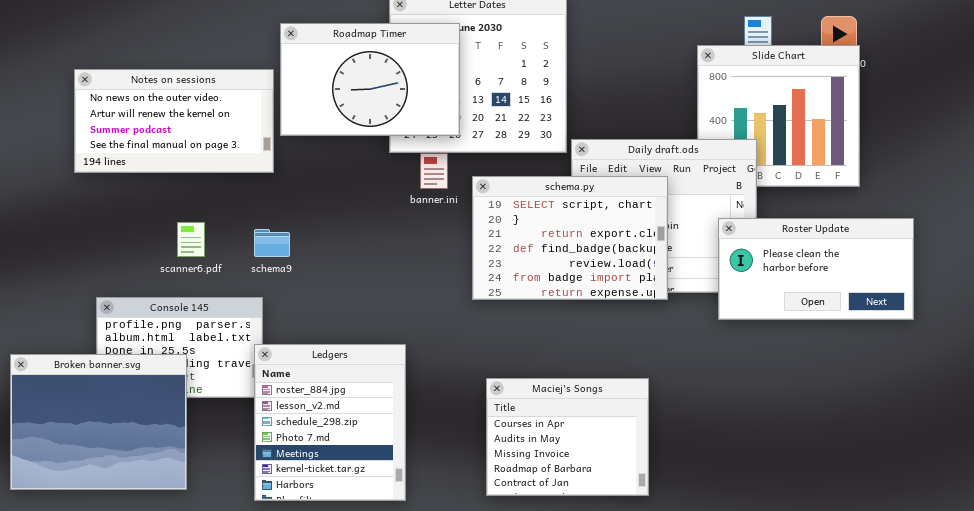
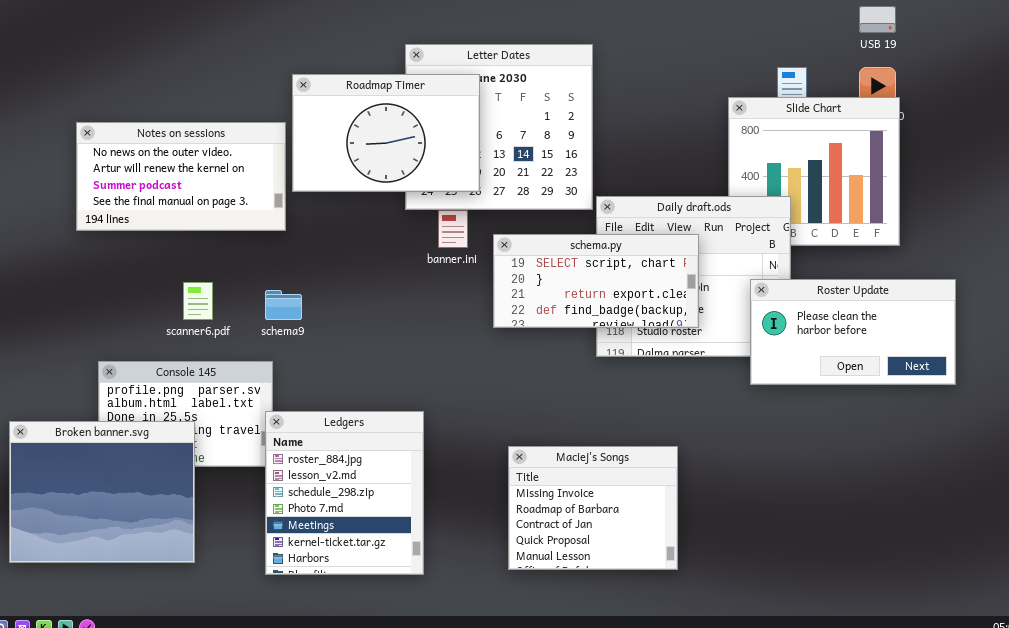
schema.py: [472,176,668,300] -> [493,234,699,328], resized
Maciej's Songs: [486,378,649,496] -> [508,446,678,570], scrolled down 2 rows

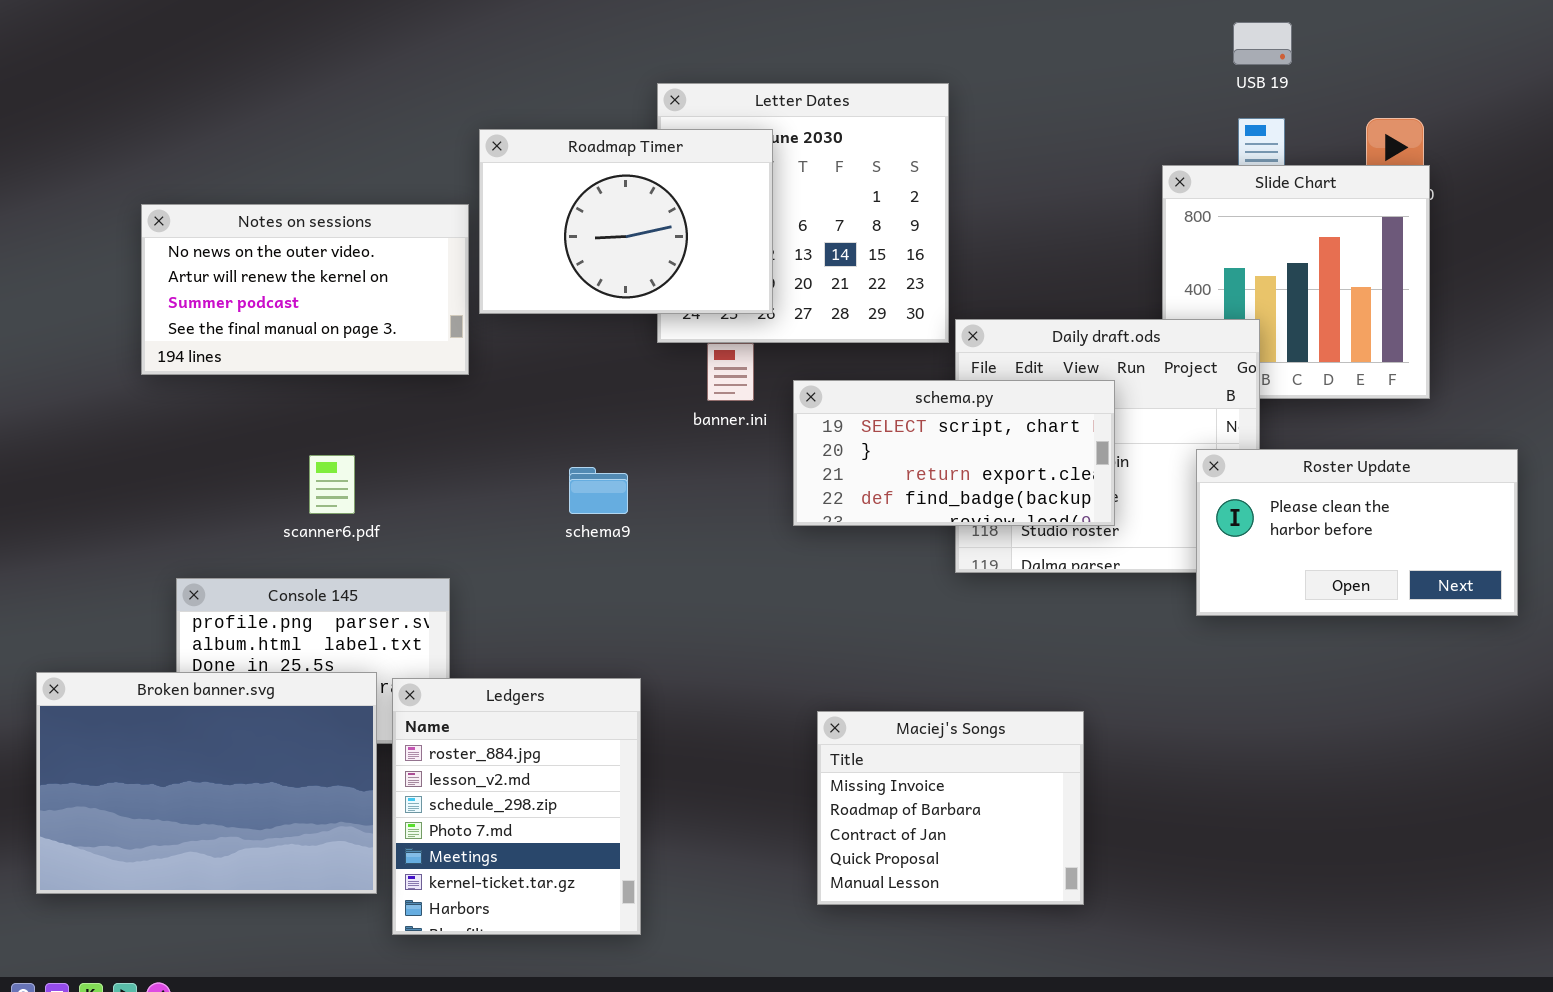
USB 19: [859,6,896,33] -> [1233,22,1292,65], moved
schema9: [265,290,302,320] -> [569,467,628,514], moved
Ledgers: [265,411,424,575] -> [392,678,641,935], moved
Broken banner.svg: [9,421,195,563] -> [36,672,377,894], resized

